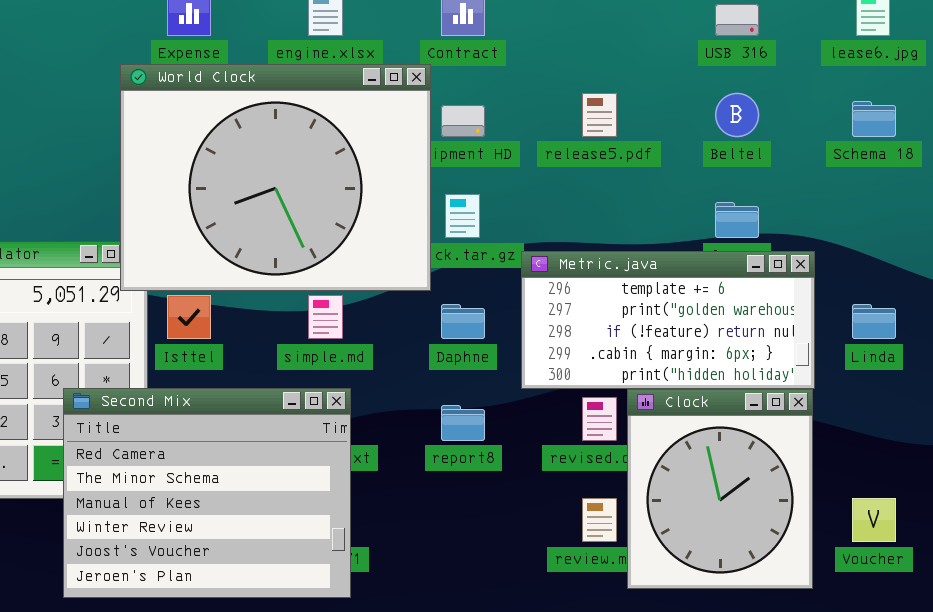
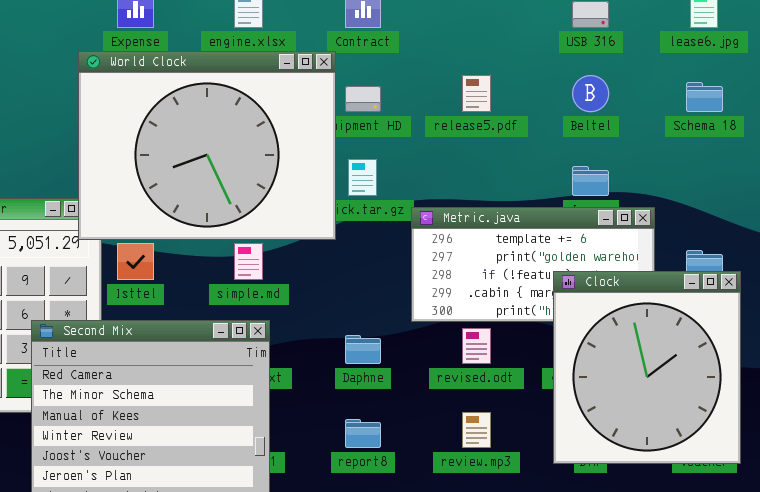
Daphne: [441,304,485,339] -> [345,335,381,364], moved
Clock: [627,389,813,589] -> [553,271,741,464], moved, resized
report8: [441,405,485,441] -> [345,419,381,448], moved

